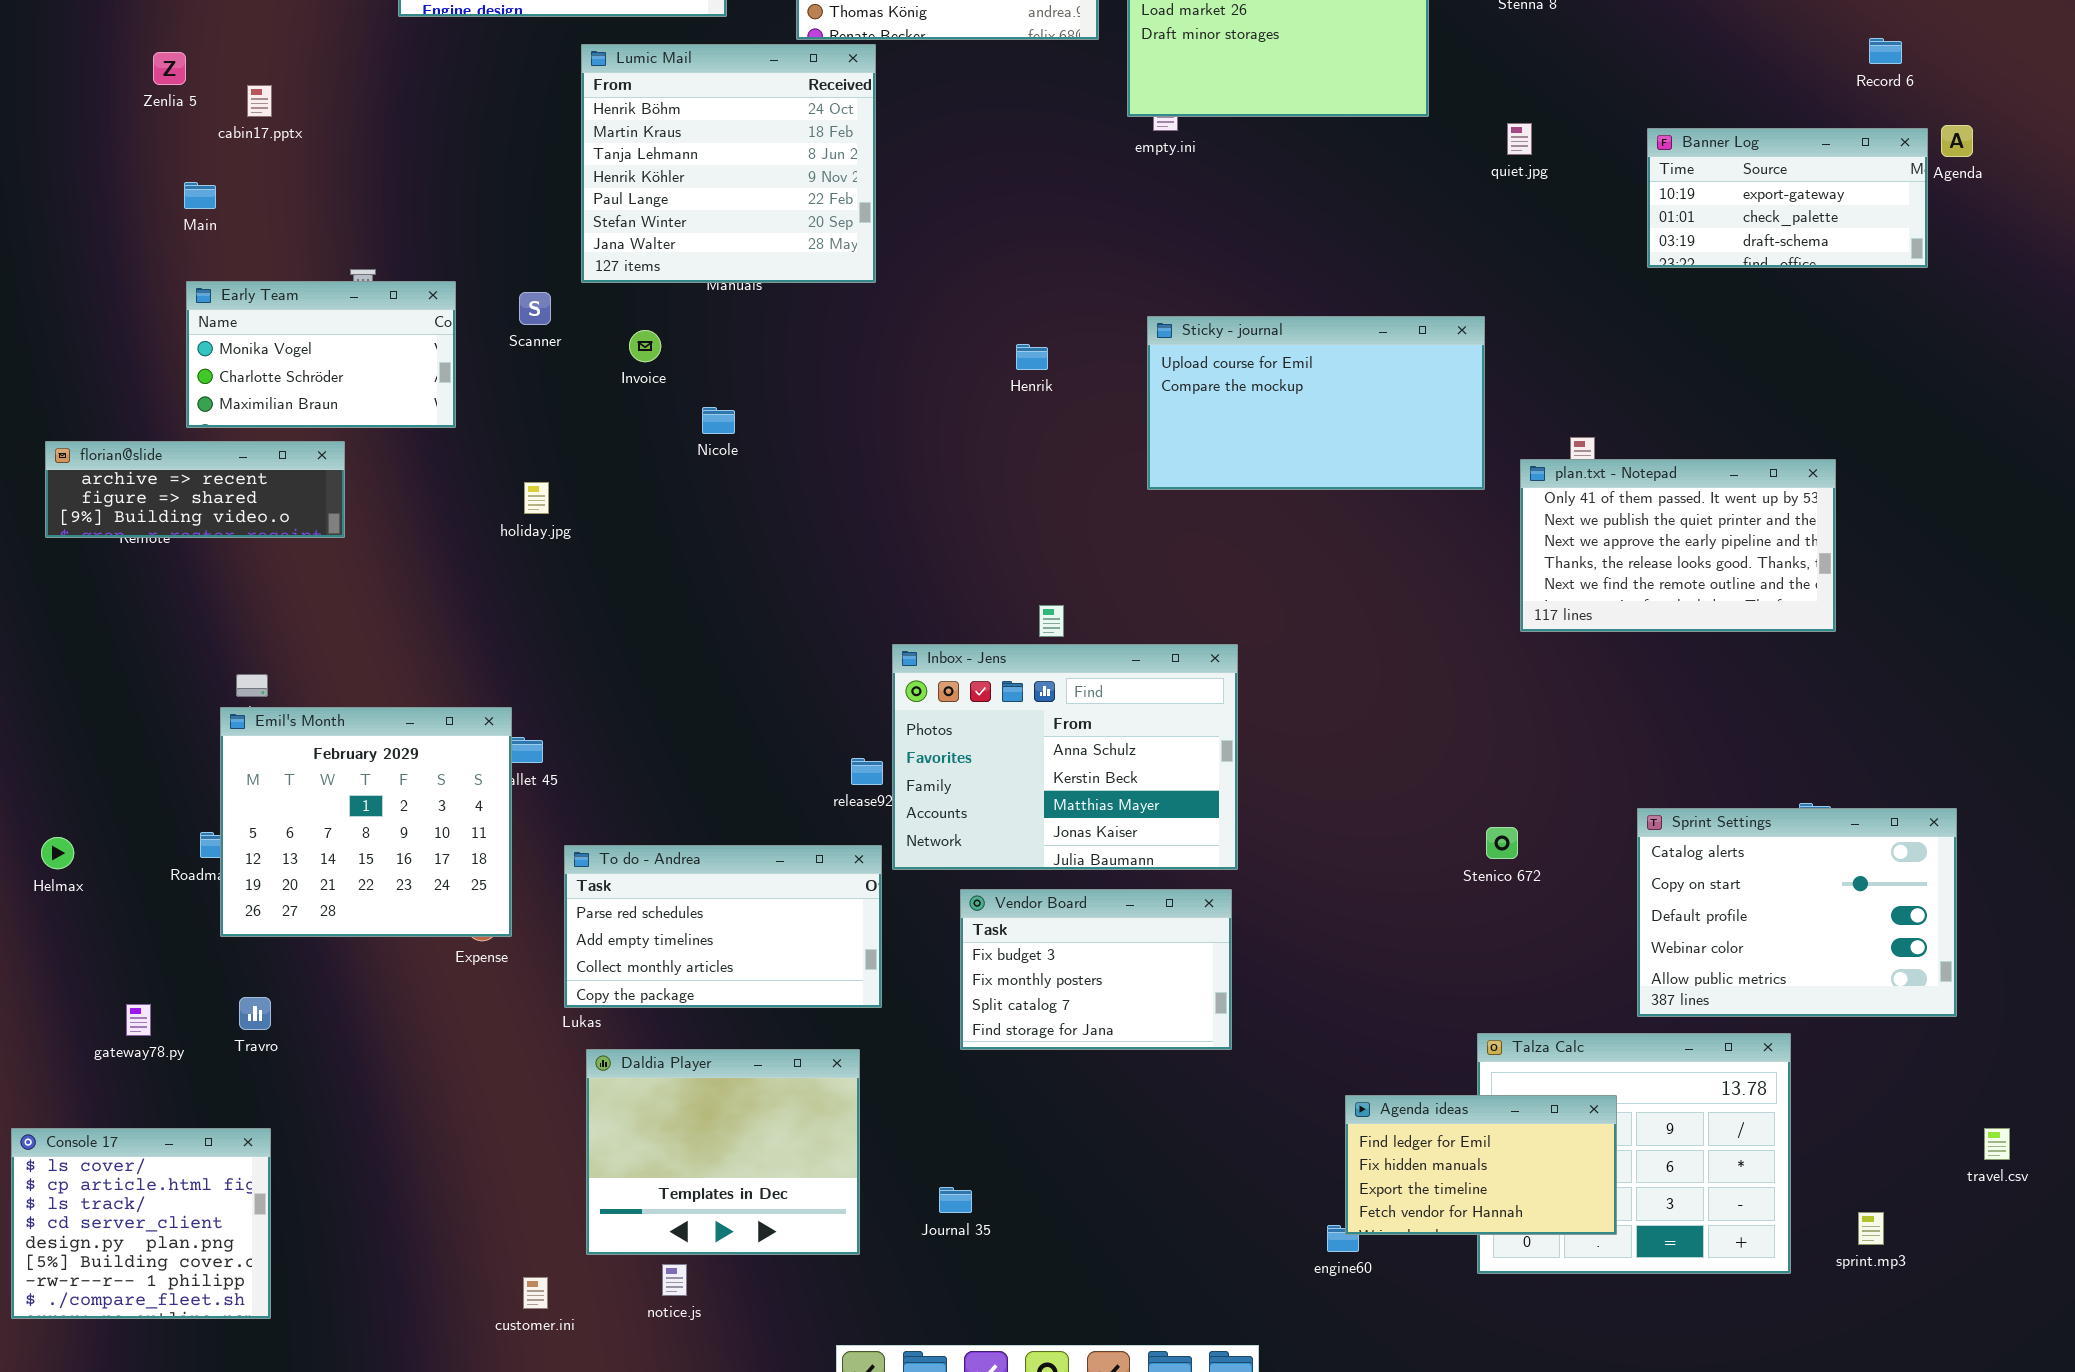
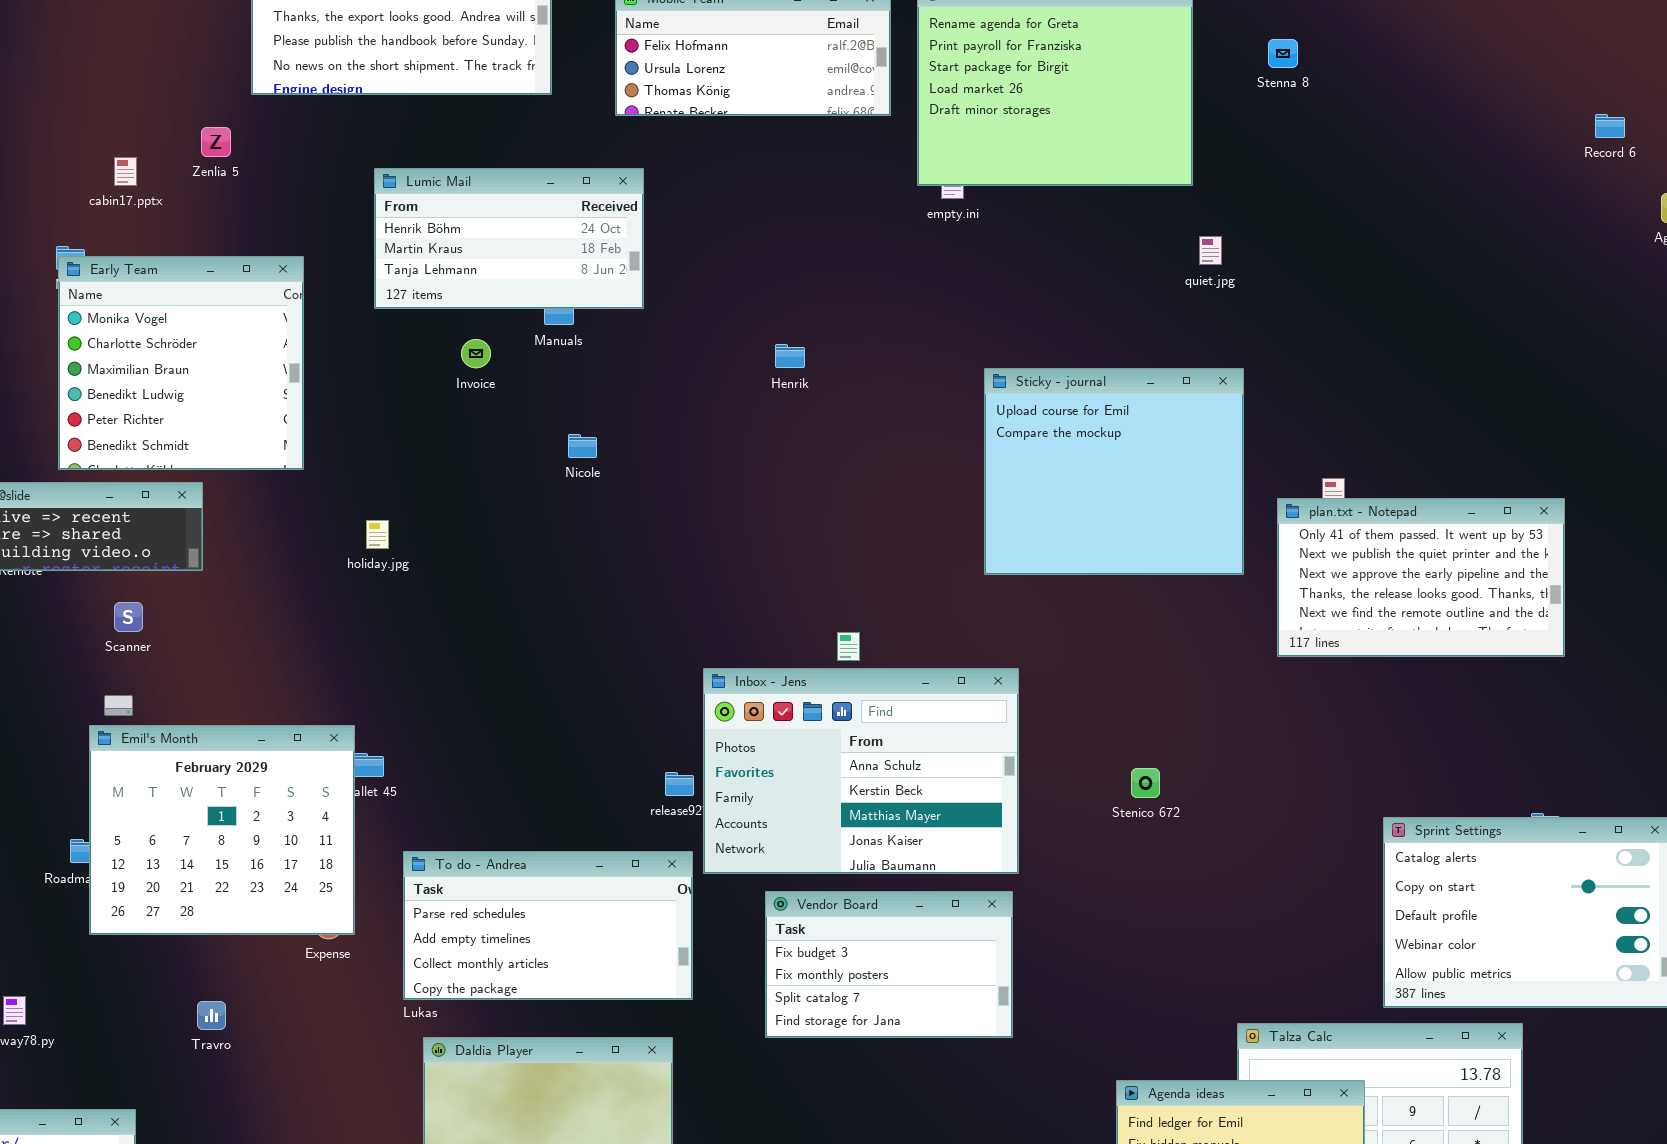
Lumic Mail: [581,44,876,283] -> [374,168,644,309], moved, resized
Zenlia 5: [153,52,186,85] -> [201,127,231,157], moved
quiet.jpg: [1507,123,1532,155] -> [1199,236,1222,265], moved
Banner Log: [1647,128,1928,268] -> none, closed
Early Team: [186,281,456,428] -> [58,256,304,470], resized
Scanner: [519,292,551,325] -> [114,602,143,632], moved
Sticky - journal: [1147,316,1485,490] -> [984,368,1244,575], resized
Invoice: [629,330,661,362] -> [461,339,491,368], moved
Henrik: [1016,344,1048,370] -> [775,344,805,368], moved
Nicole: [702,407,735,434] -> [568,434,597,458], moved
Stenico 672: [1486,827,1518,859] -> [1131,768,1160,798], moved
Travro: [239,997,271,1030] -> [197,1001,226,1030], moved

